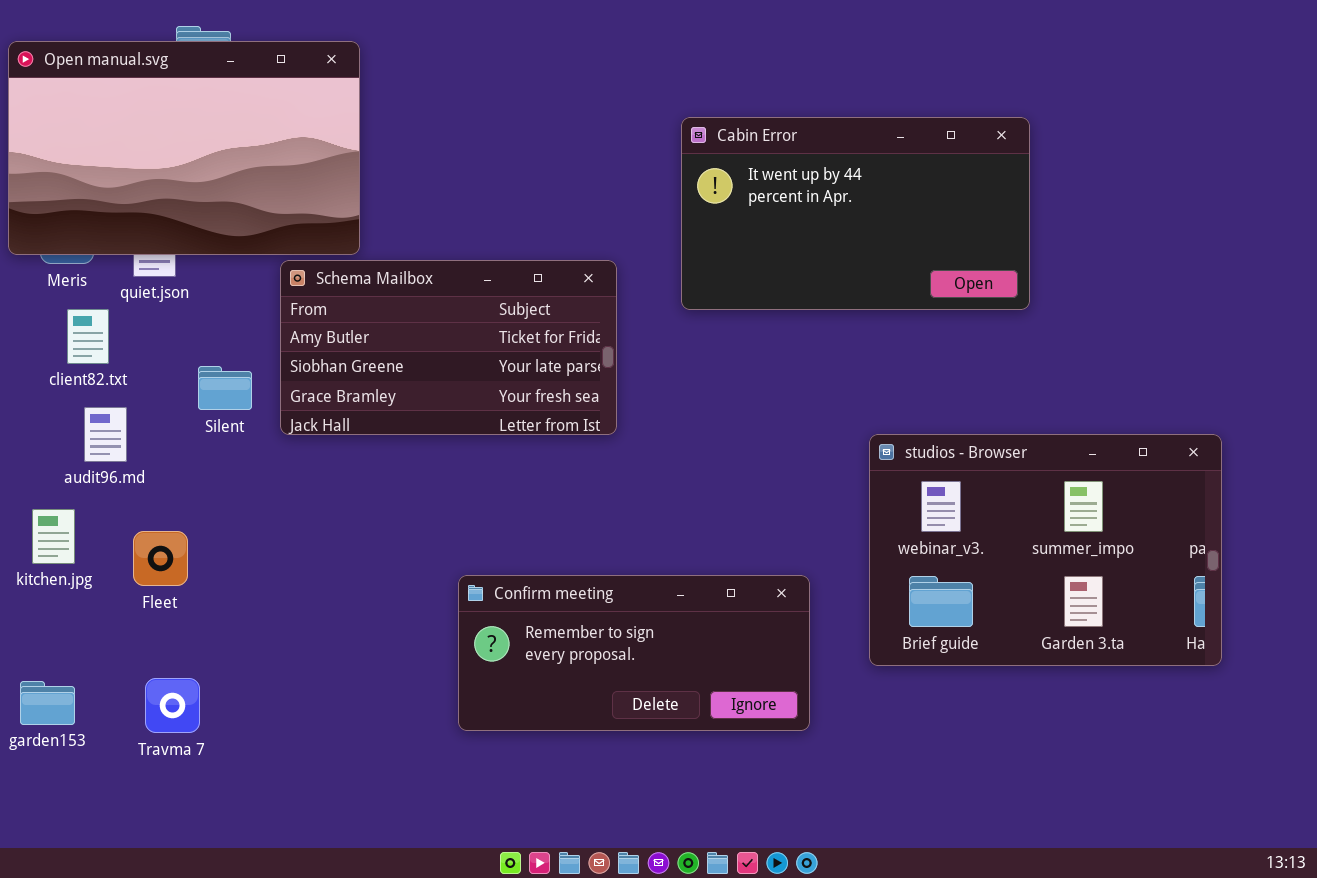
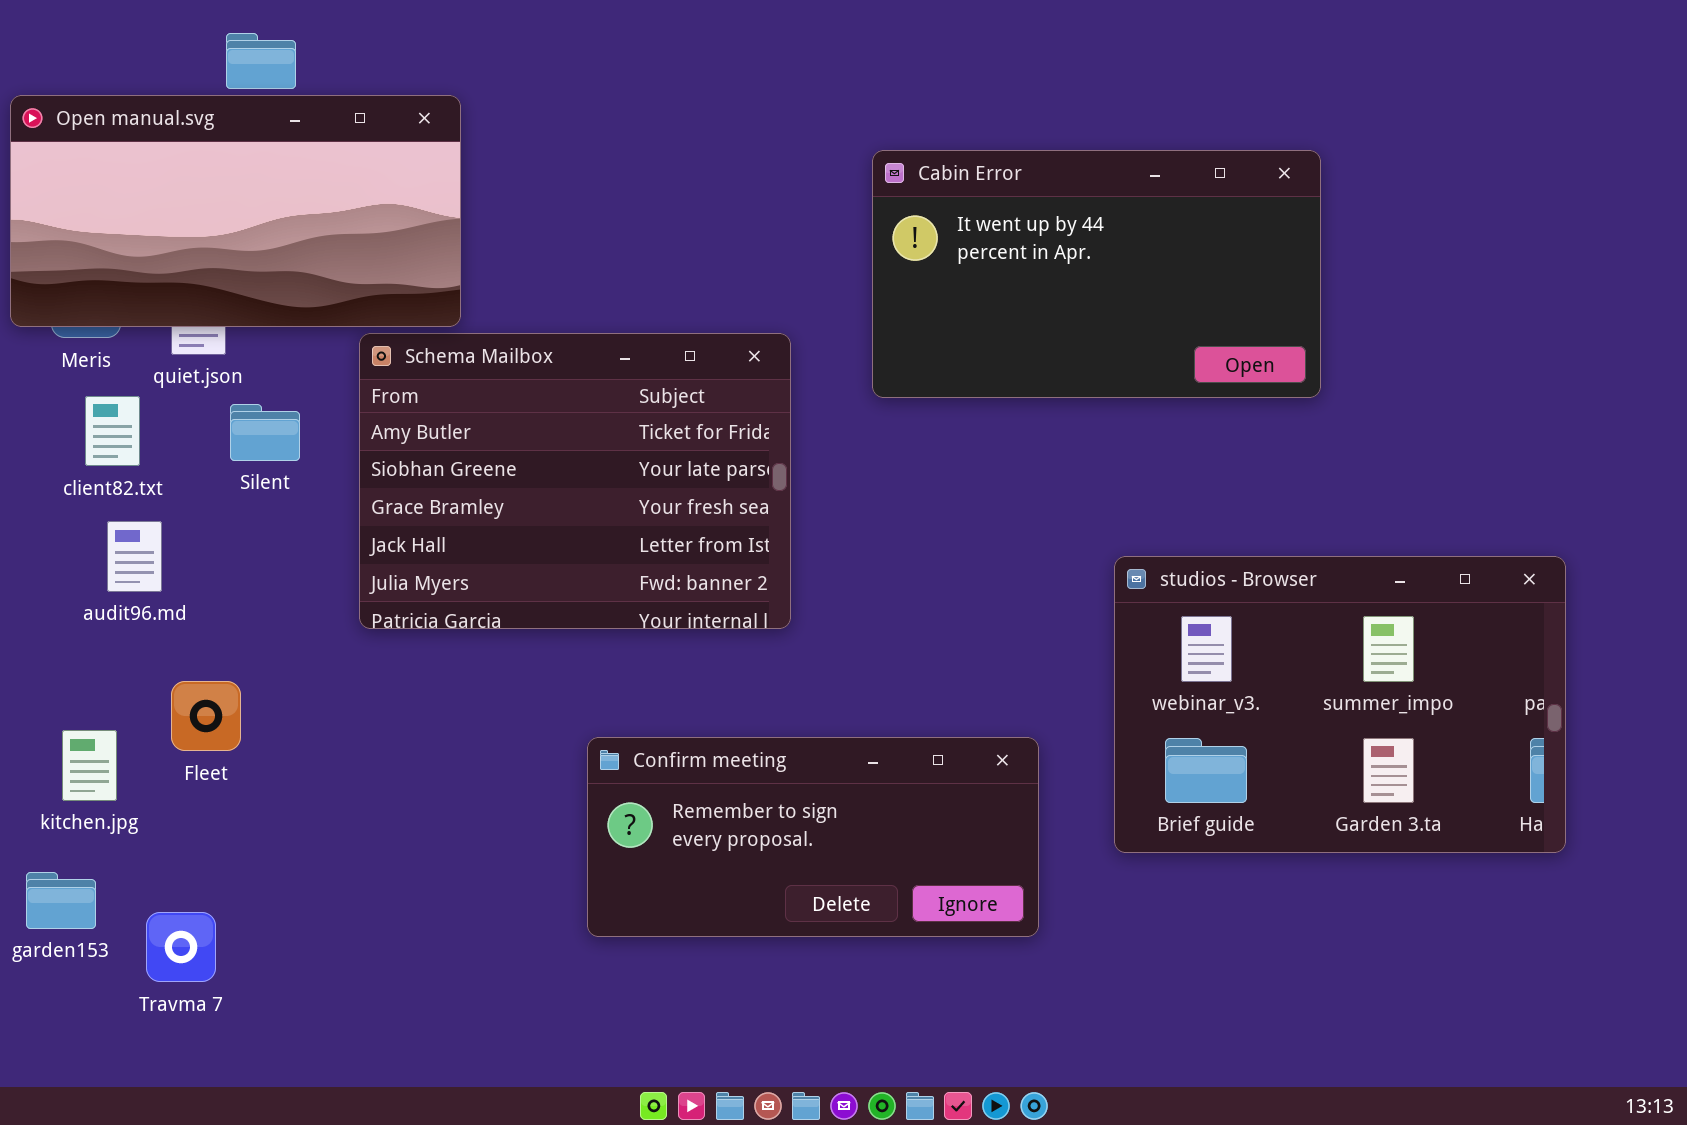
Open manual.svg: [8,41,360,255] -> [10,95,461,327], resized
Schema Mailbox: [280,260,617,435] -> [359,333,791,629], resized
Silent: [198,366,252,410] -> [230,404,300,461], moved
kitchen.jpg: [32,509,75,564] -> [62,730,117,801], moved
Travma 7: [145,678,200,733] -> [146,912,216,982], moved

